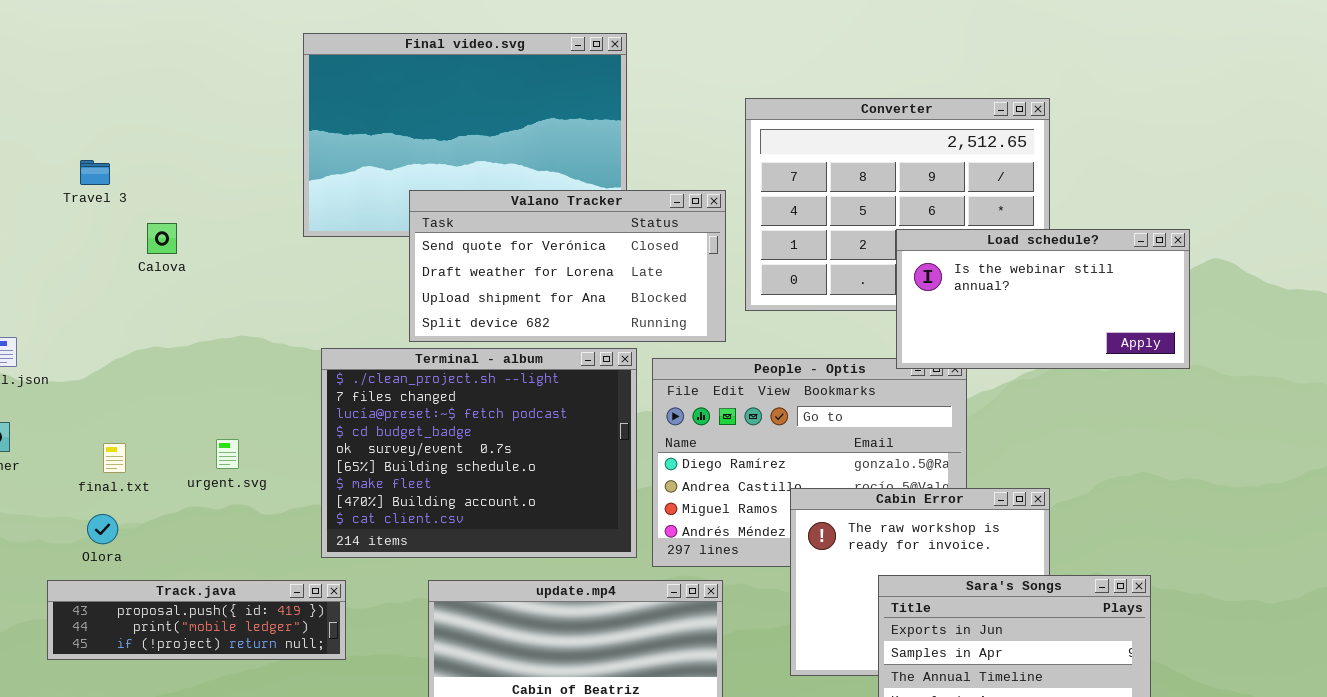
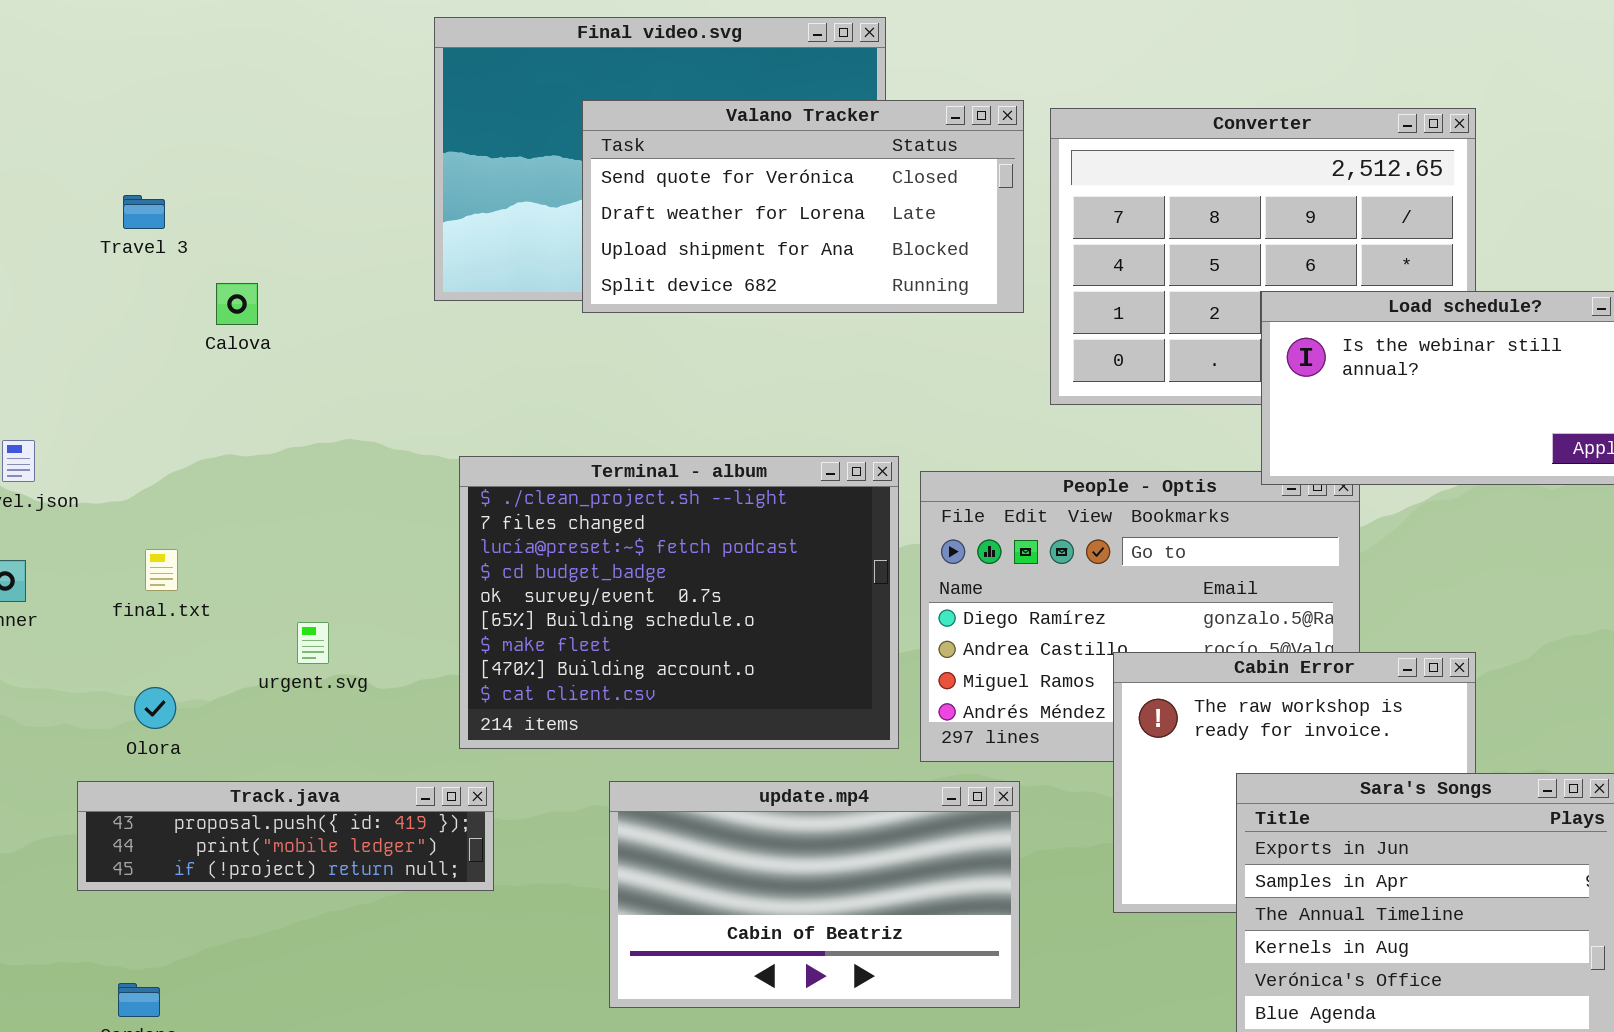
Valano Tracker: [409,190,726,342] -> [582,100,1024,313], moved
urgent.svg: [216,439,239,469] -> [297,622,329,664], moved
final.txt: [103,443,126,473] -> [145,549,178,591], moved

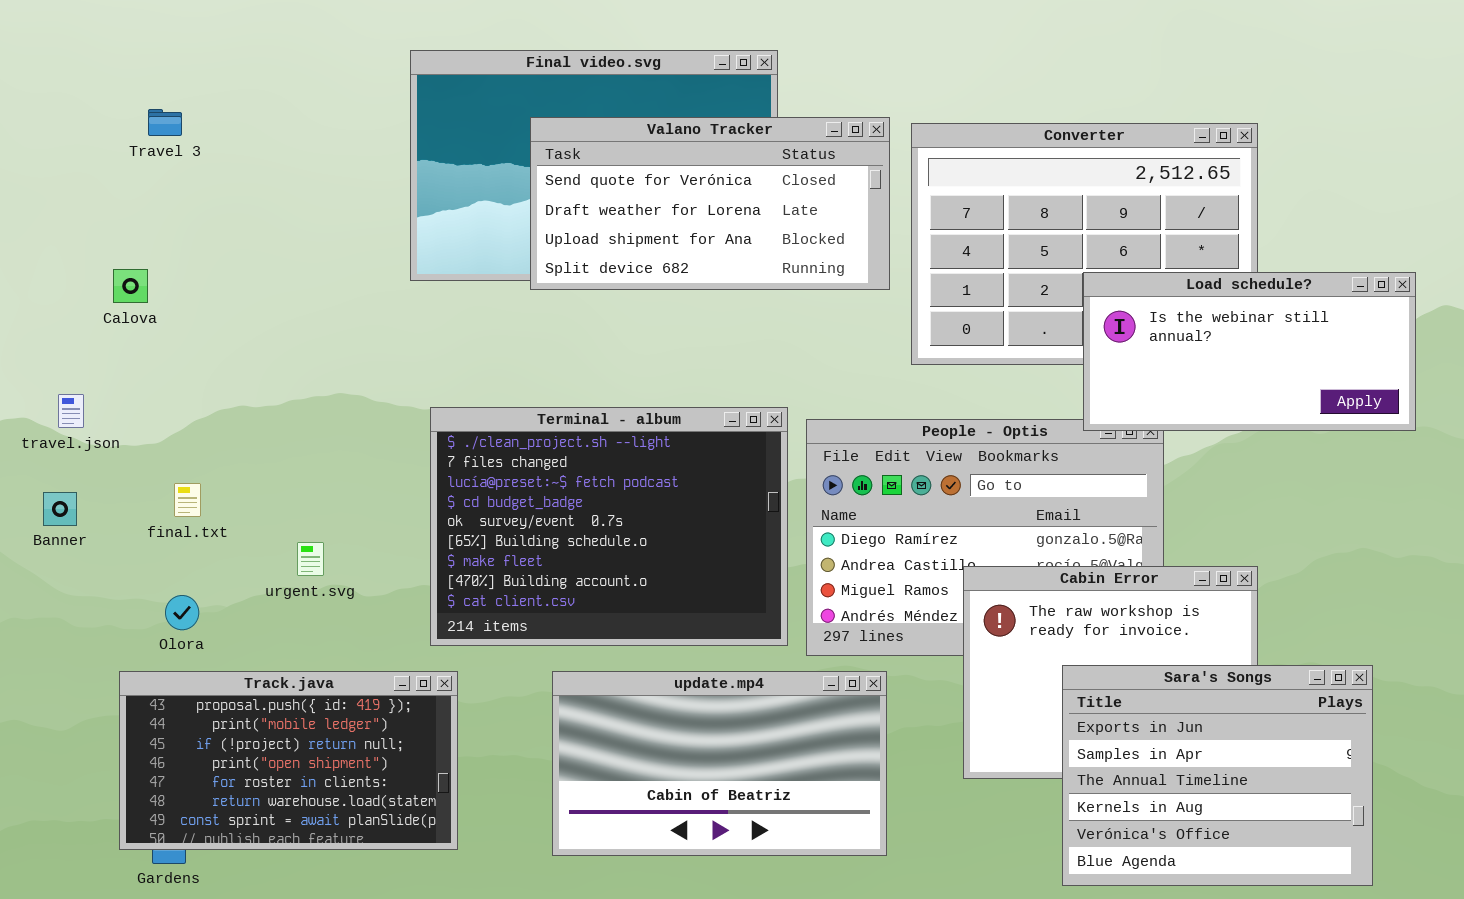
Travel 3: [123,195,165,229] -> [148,109,182,136], moved
Calova: [216,283,258,325] -> [113,269,148,303], moved
Track.java: [77,781,494,891] -> [119,671,458,850], resized

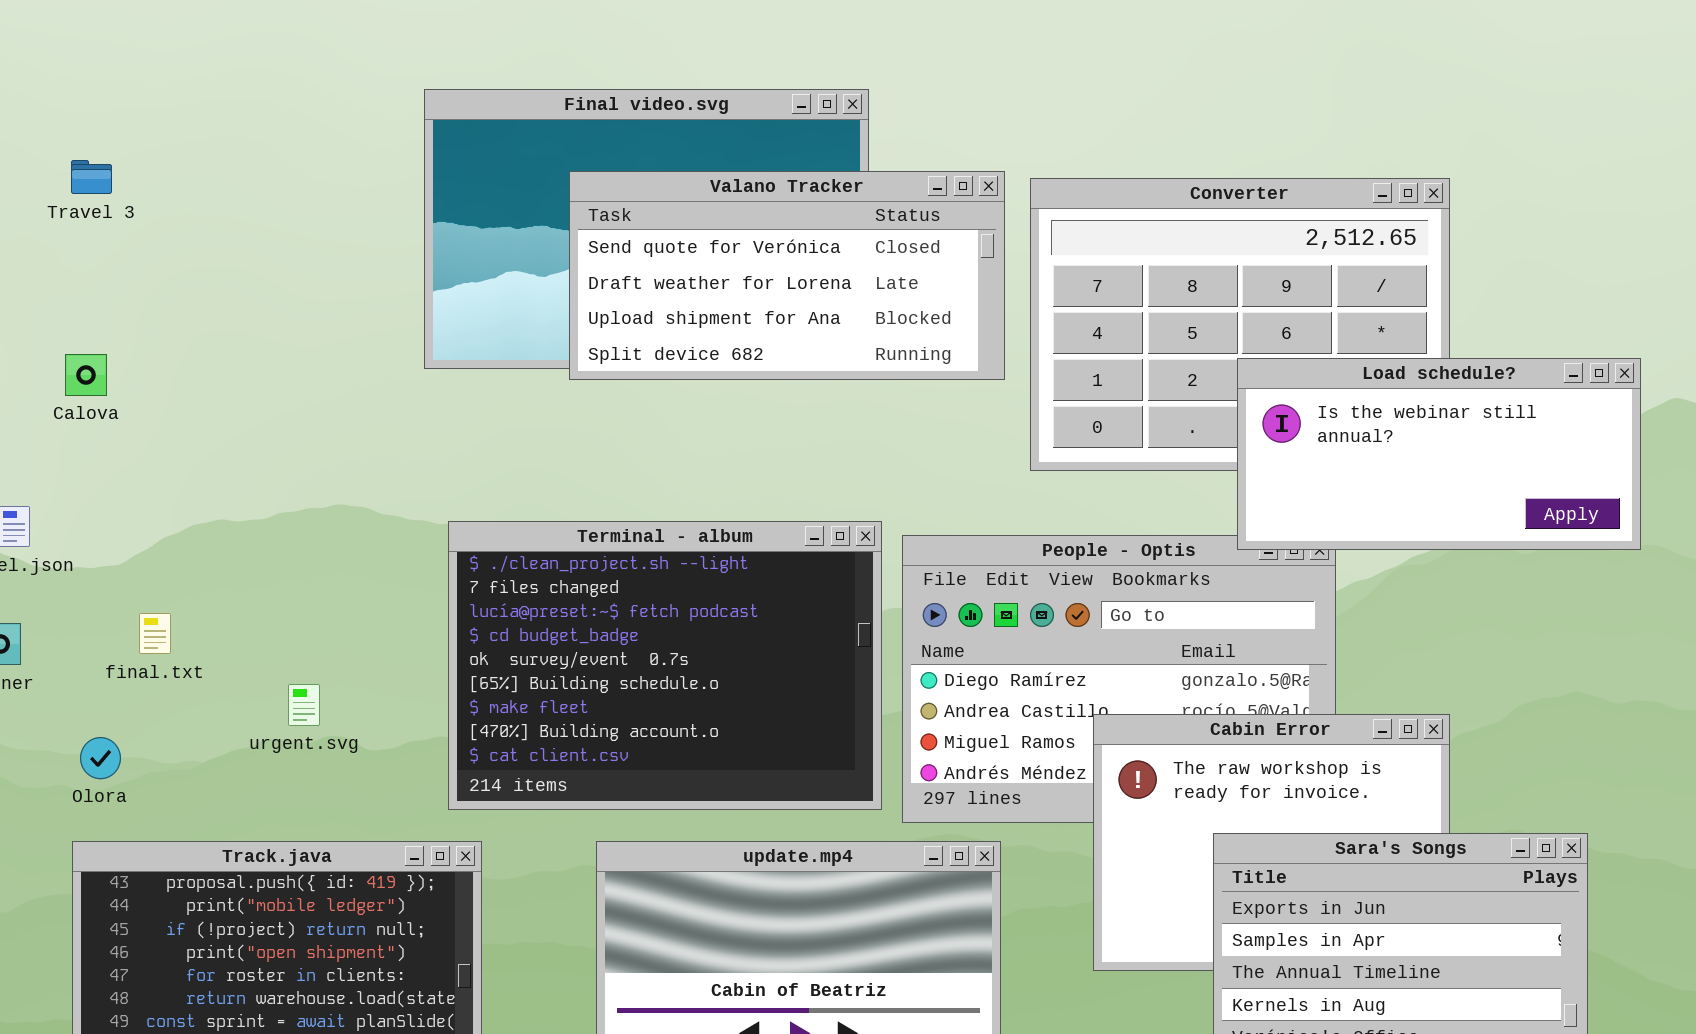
Travel 3: [148,109,182,136] -> [71,160,112,194], moved
Olora: [165,595,199,630] -> [80,737,121,779], moved

